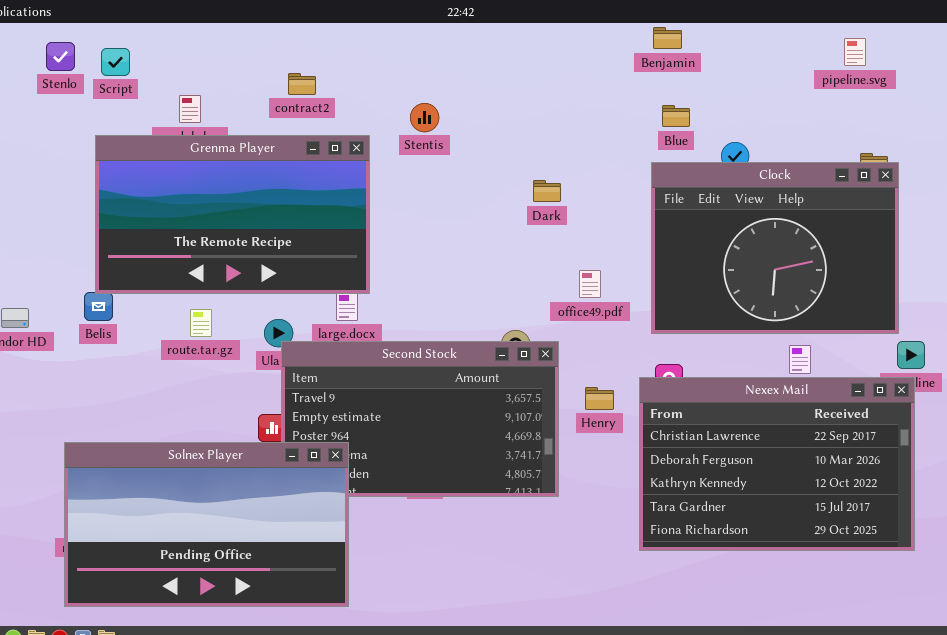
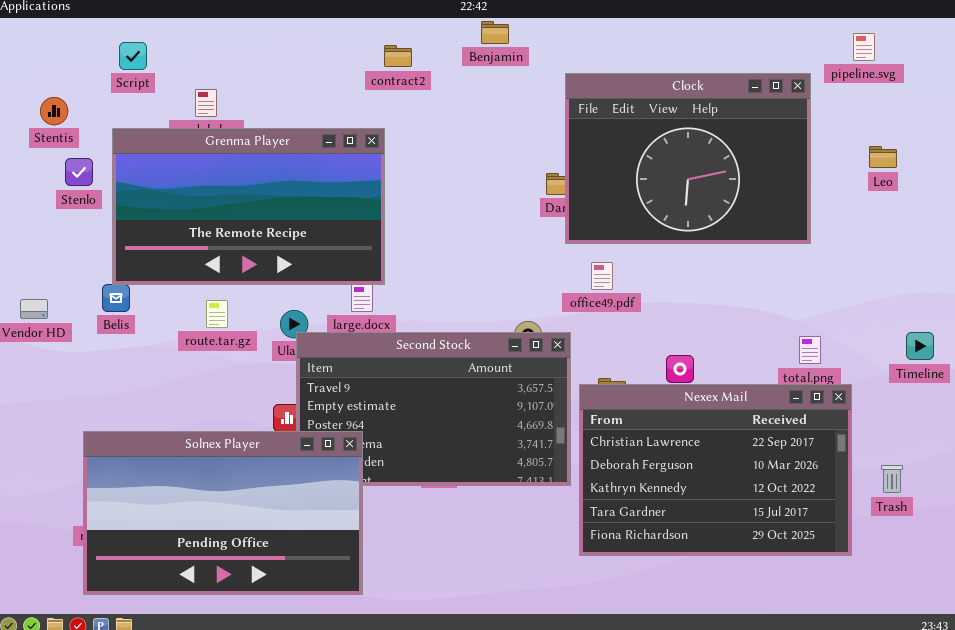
Benjamin: [653,27,682,49] -> [481,21,509,44], moved
Stenlo: [46,42,75,71] -> [65,158,93,186], moved
contract2: [288,73,316,95] -> [384,45,412,67], moved
Stentis: [410,103,439,132] -> [40,97,68,125], moved
Clock: [651,162,899,334] -> [565,73,811,244], moved
Nexex Mail: [639,377,915,551] -> [579,384,852,556], moved

